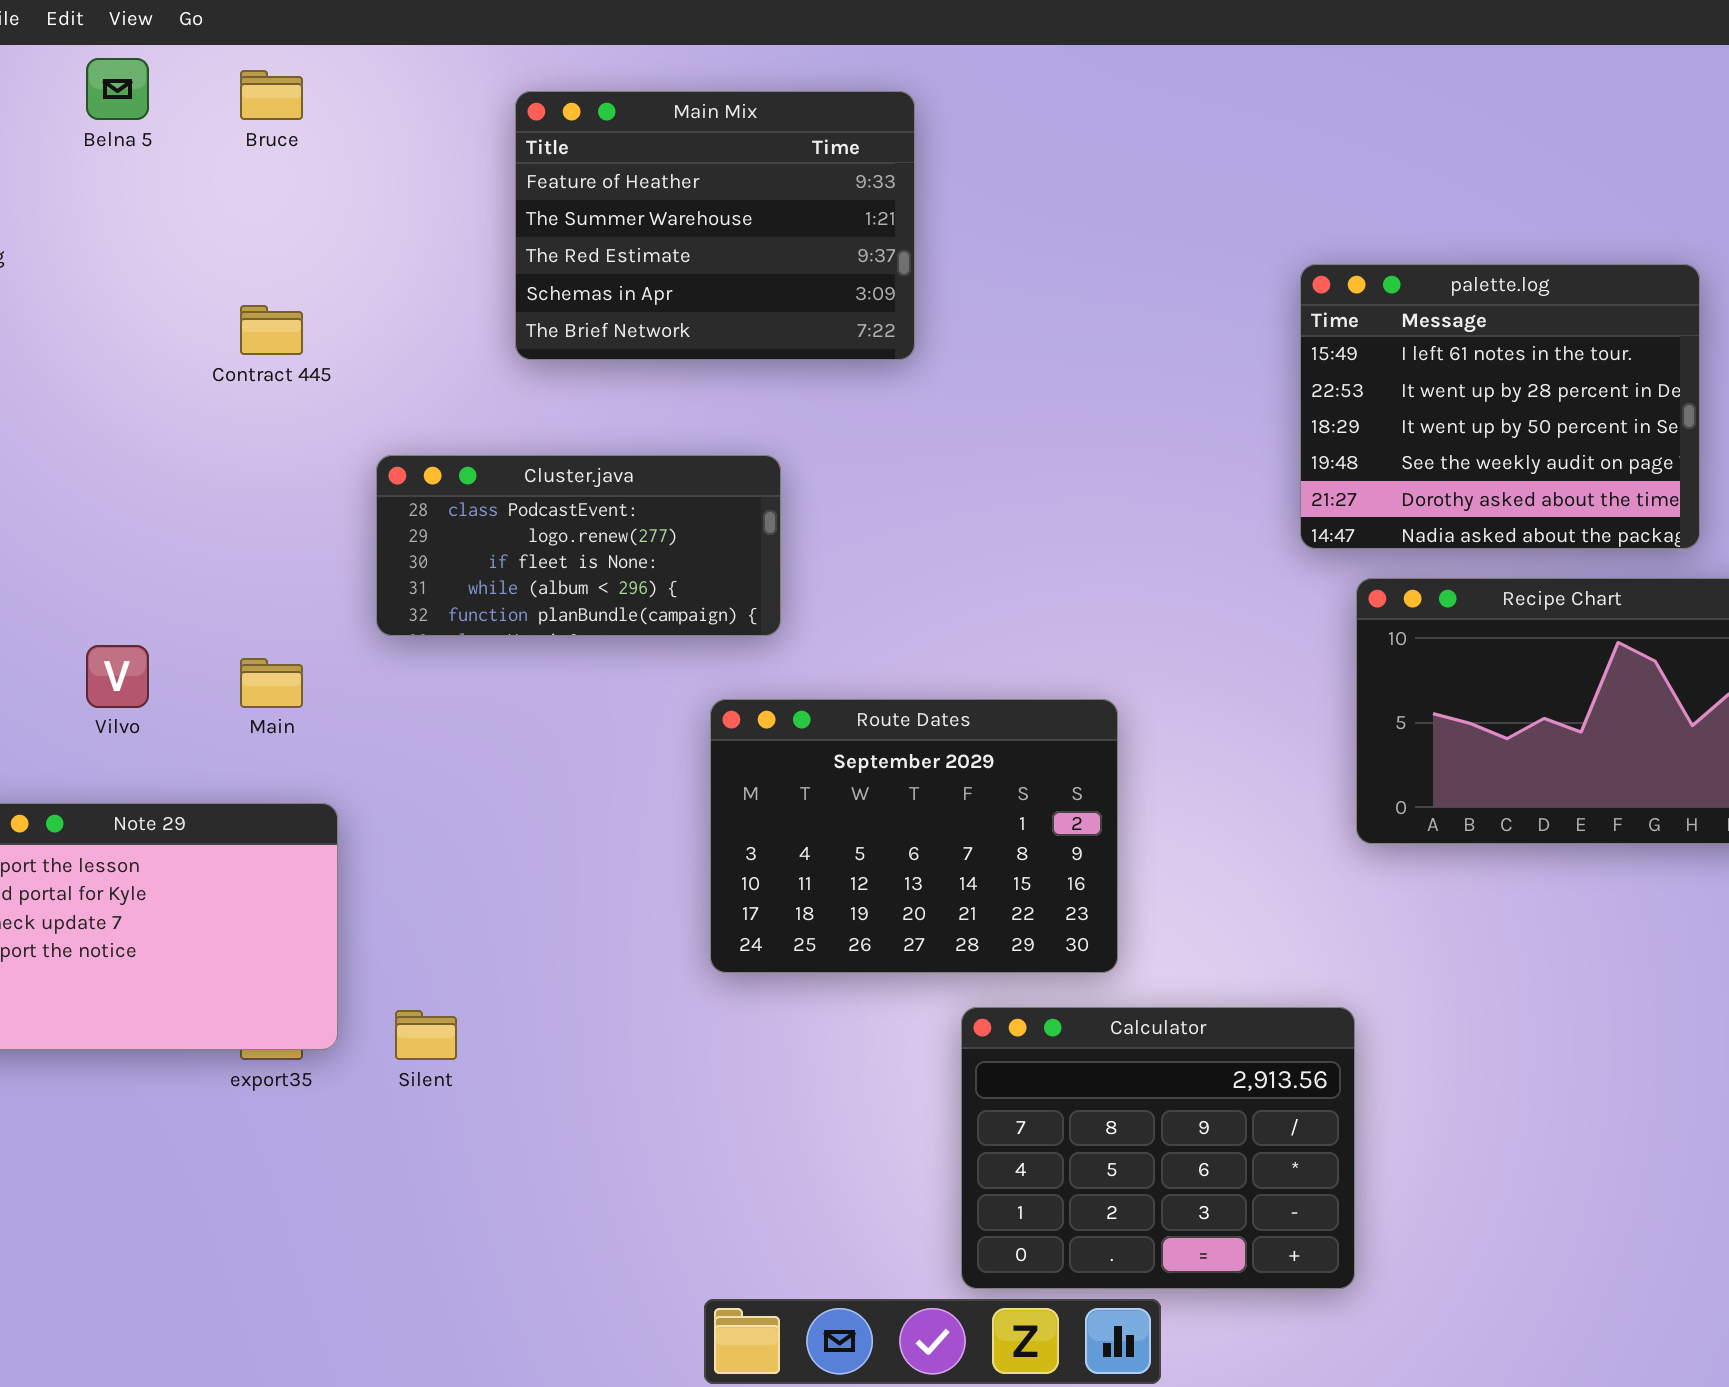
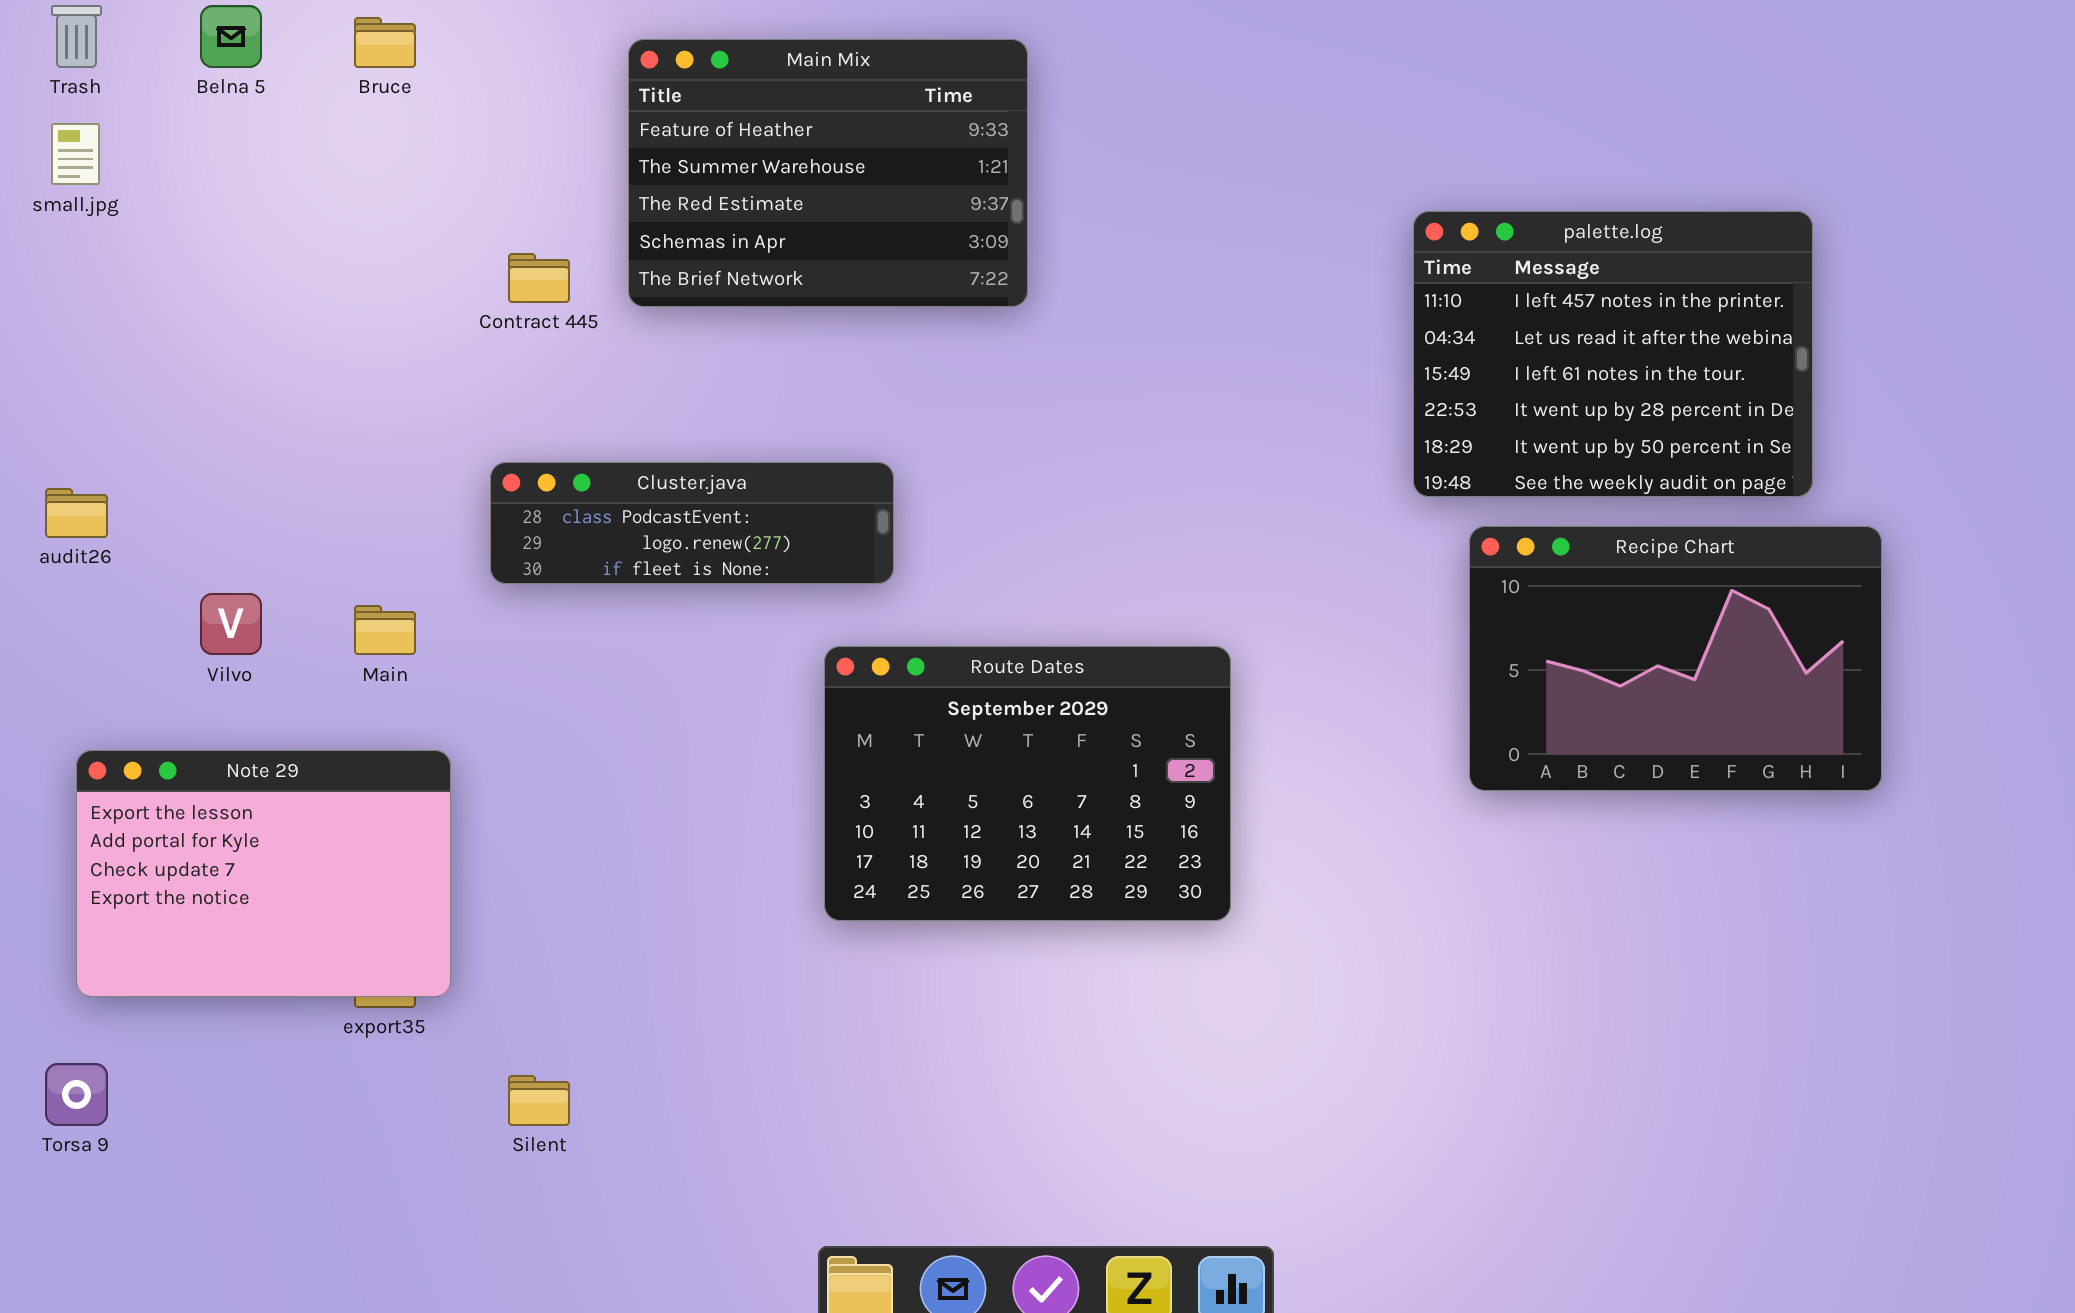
palette.log: [1300,264,1700,549] -> [1413,211,1813,497], scrolled up 2 rows
Contract 445: [240,305,303,355] -> [508,253,570,303], moved
Cluster.java: [376,455,781,636] -> [490,462,894,584], resized
Calculator: [961,1007,1355,1289] -> none, closed
Silent: [395,1010,457,1060] -> [508,1075,570,1126], moved

